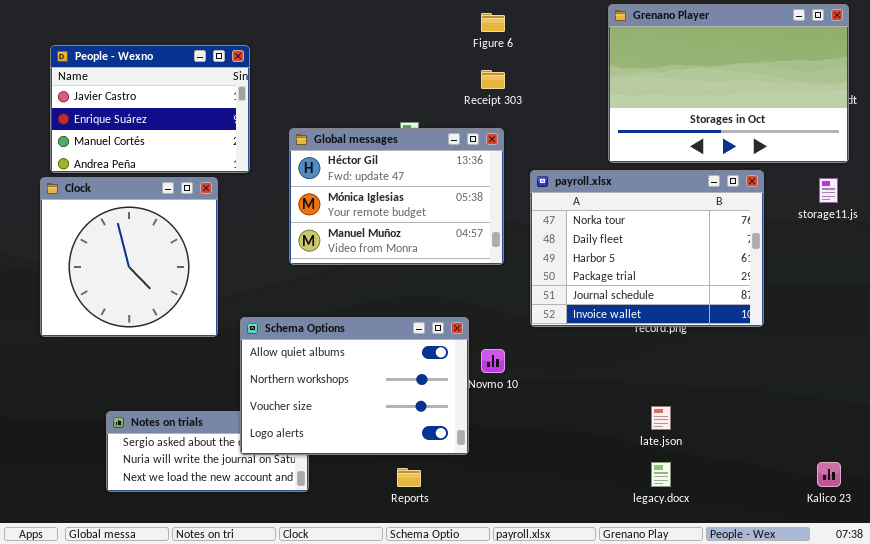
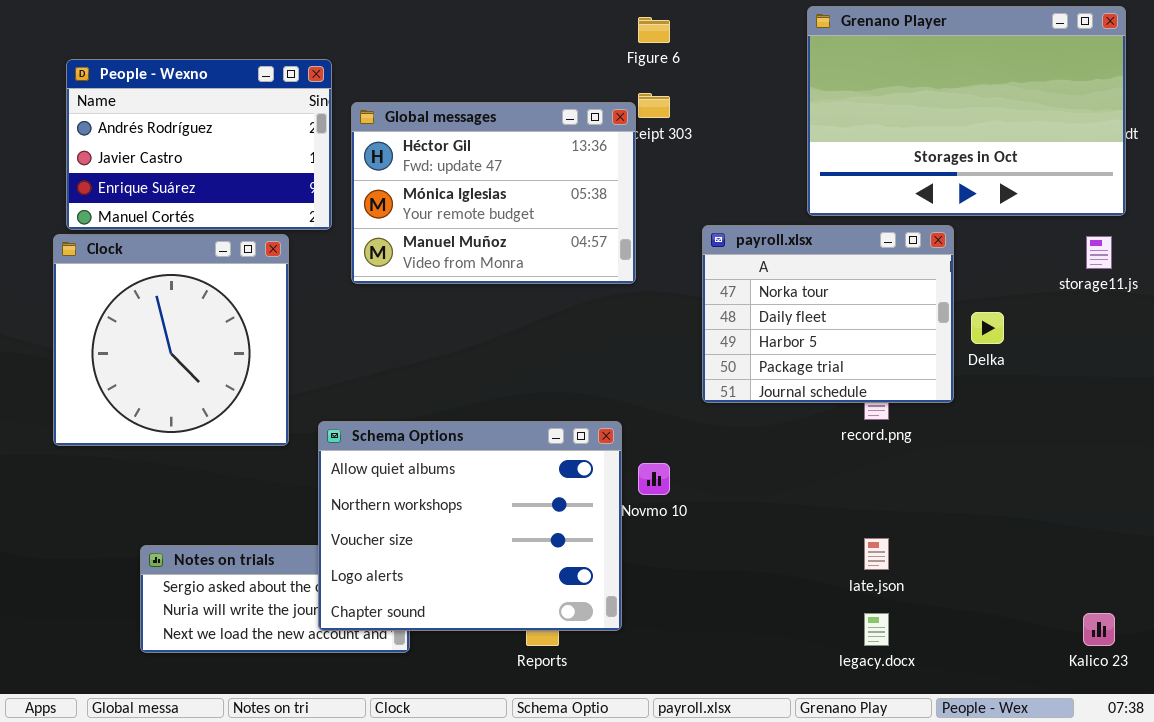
People - Wexno: [50,45,250,173] -> [66,59,332,230], scrolled up 1 row
Global messages: [289,128,504,265] -> [351,102,636,284], moved
payroll.xlsx: [530,170,764,327] -> [702,225,954,403], resized
Schema Options: [240,317,469,455] -> [318,421,622,631], resized

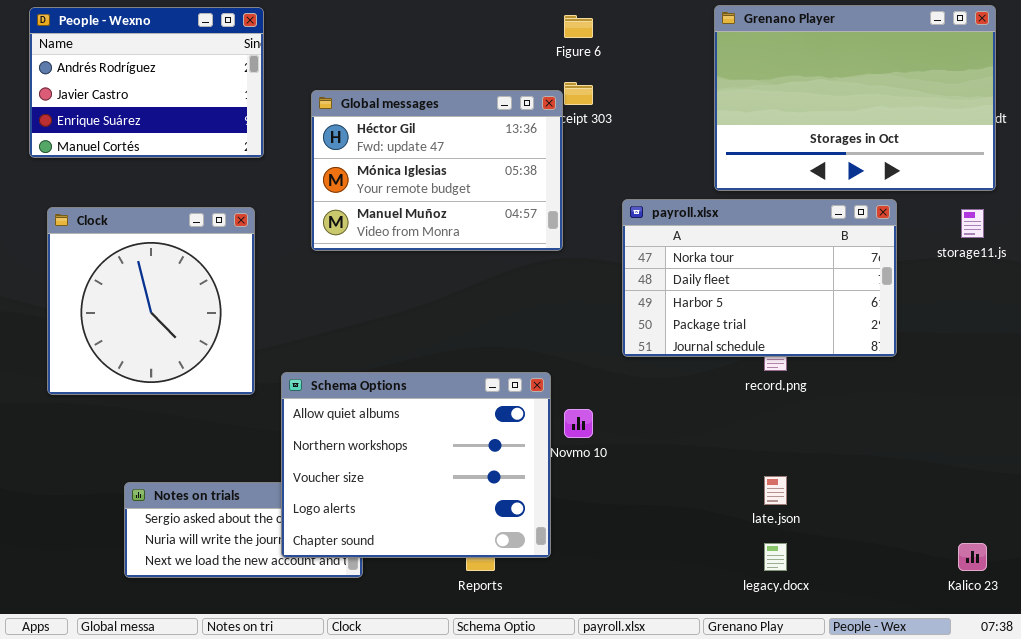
People - Wexno: [66,59,332,230] -> [29,7,264,158], moved
payroll.xlsx: [702,225,954,403] -> [622,199,897,357], resized

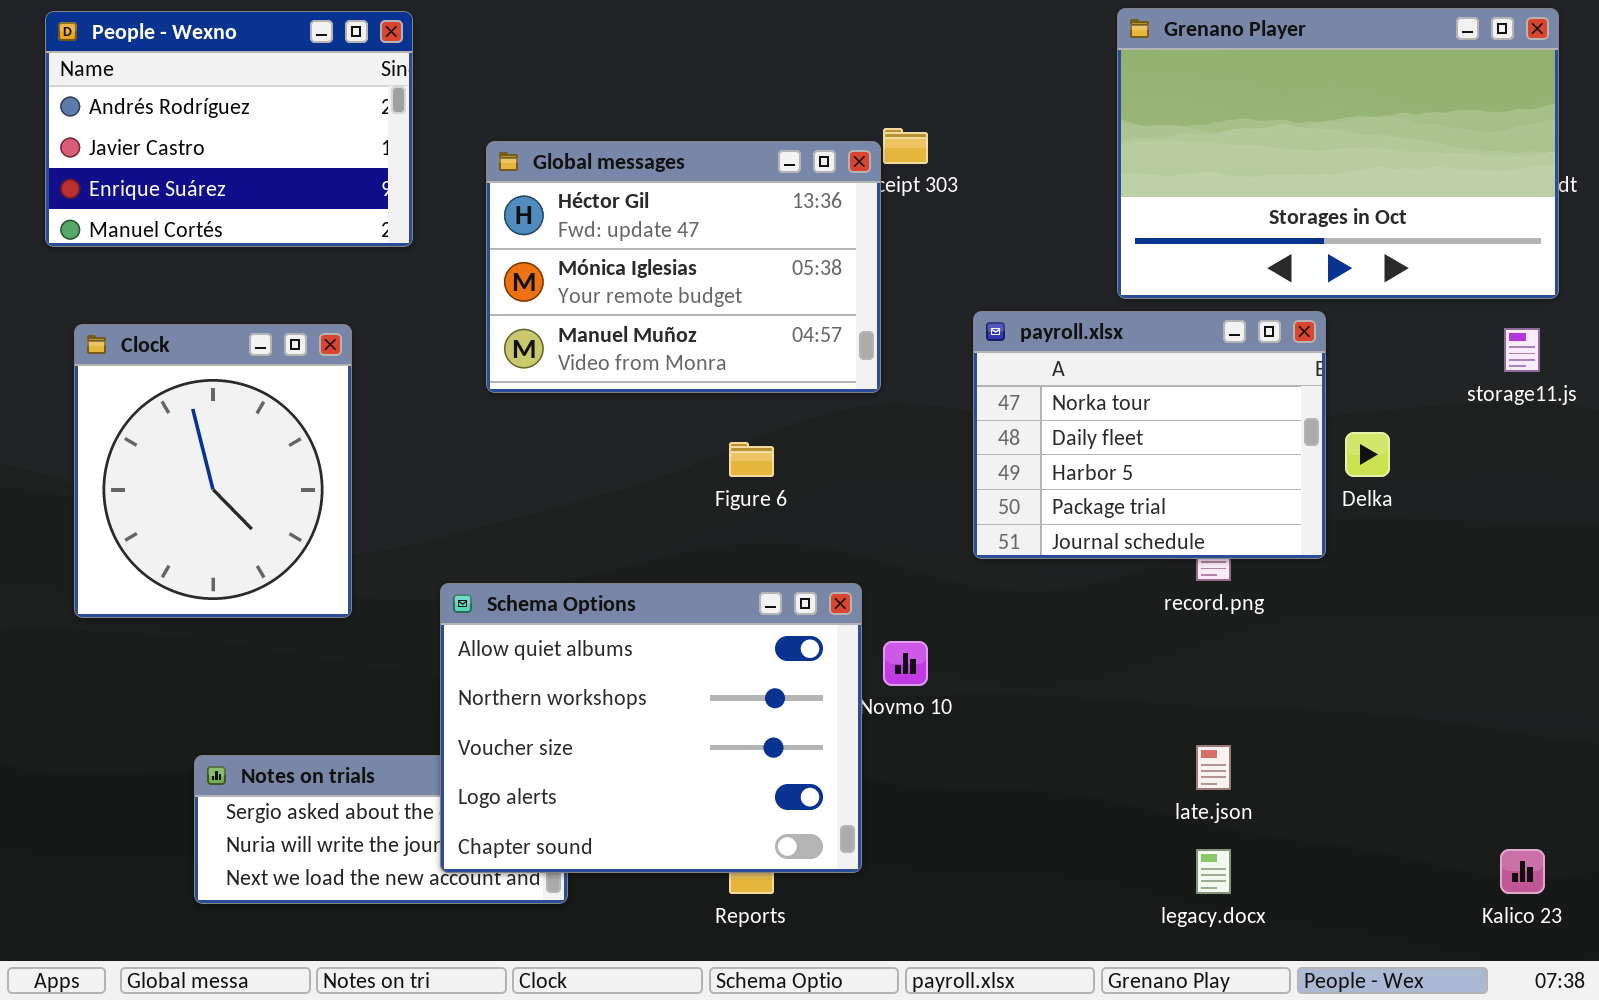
Figure 6: [564,15,593,38] -> [729,442,774,477], moved
payroll.xlsx: [622,199,897,357] -> [973,311,1326,559], resized
Clock: [47,207,255,395] -> [74,324,352,618], resized

